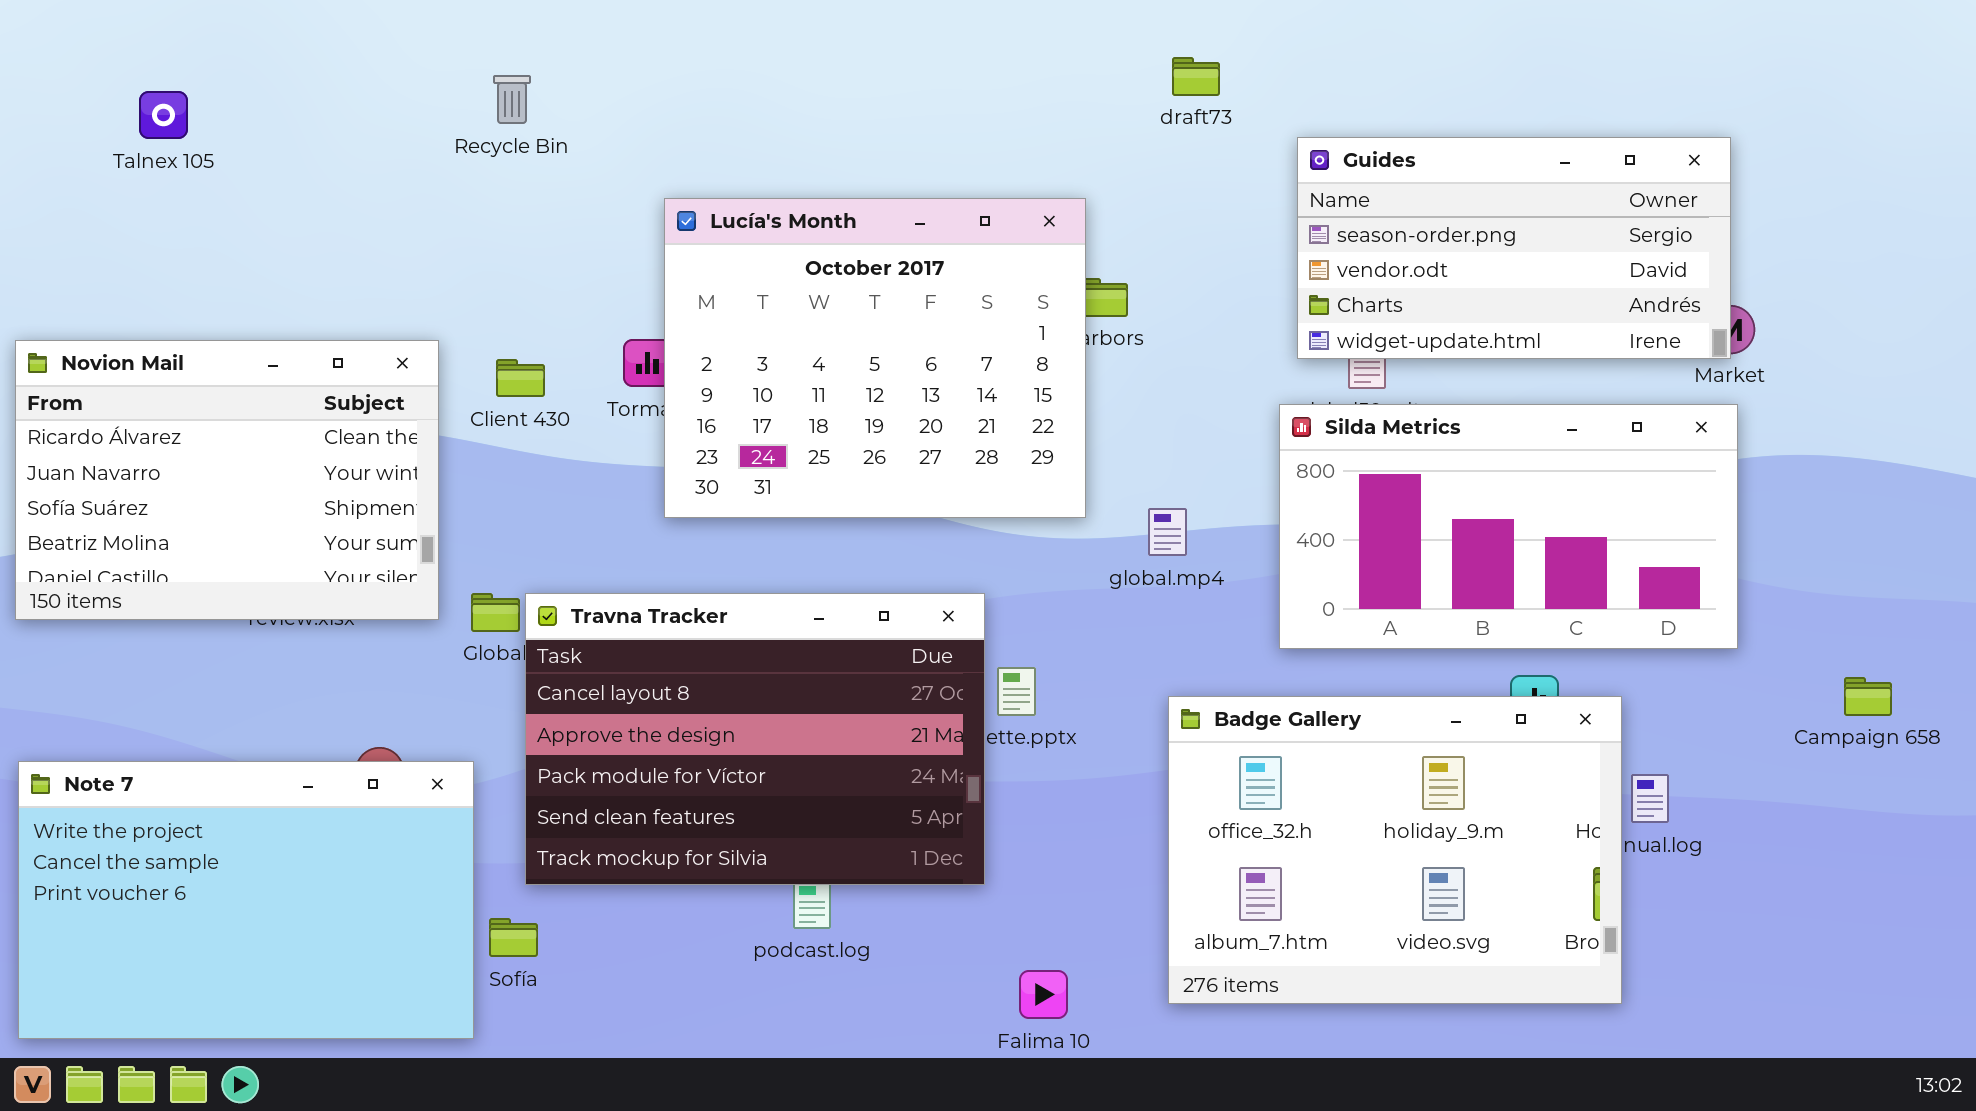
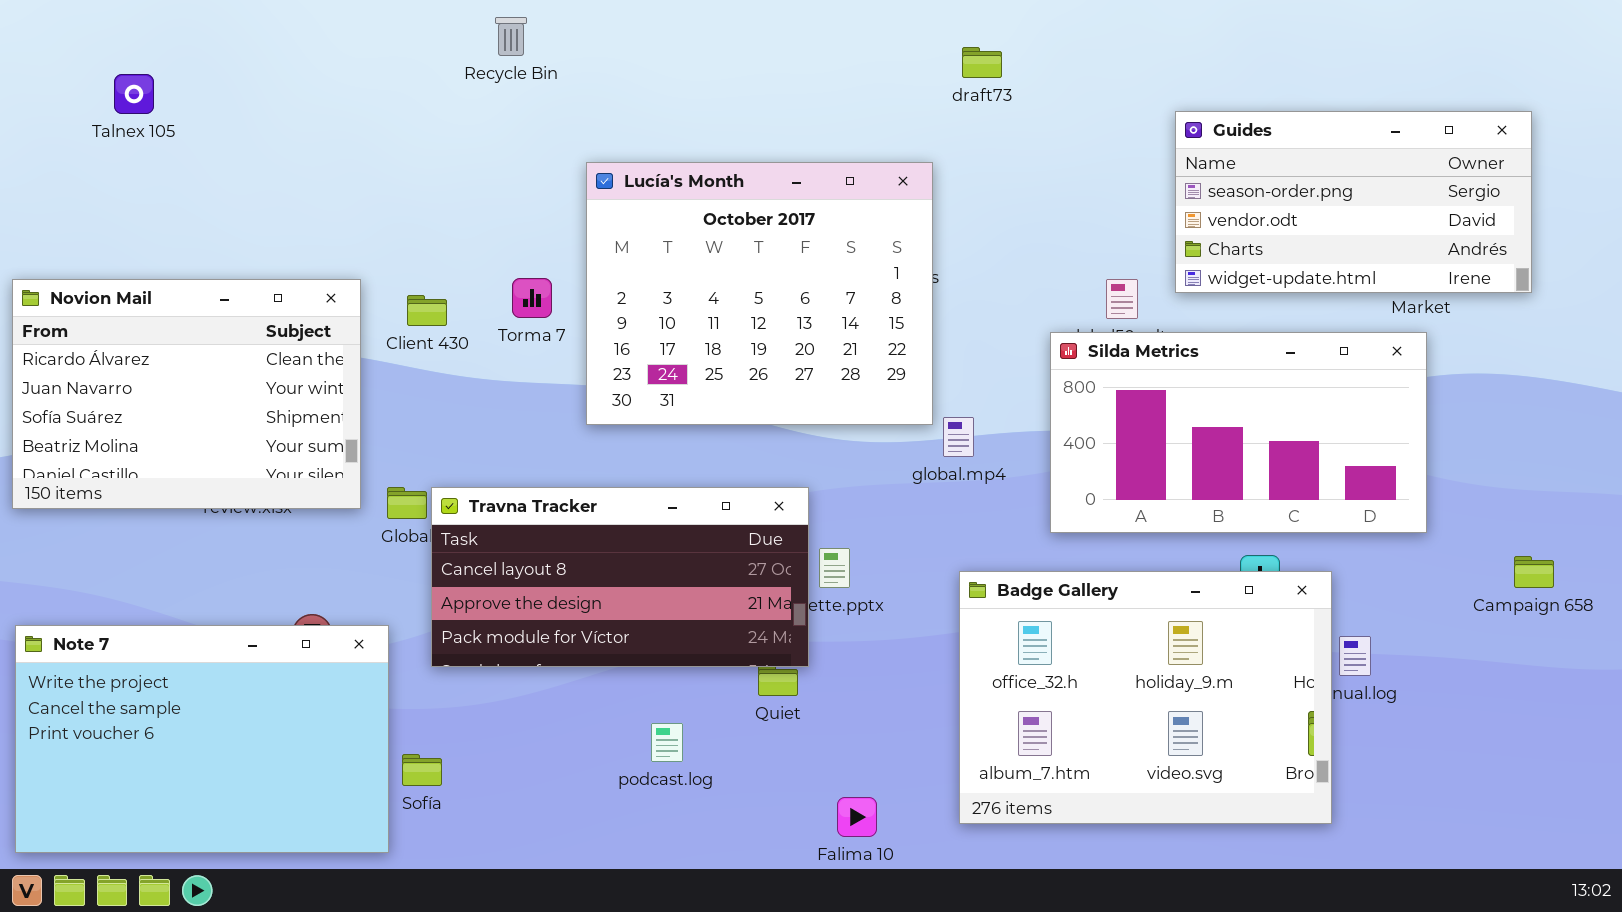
Recycle Bin: [493,75,531,124] -> [495,17,527,56], moved
Guides: [1297,137,1731,359] -> [1175,111,1532,293], moved
Lucía's Month: [664,198,1086,518] -> [586,162,933,425], moved
Travna Tracker: [525,593,985,885] -> [431,487,809,667], resized

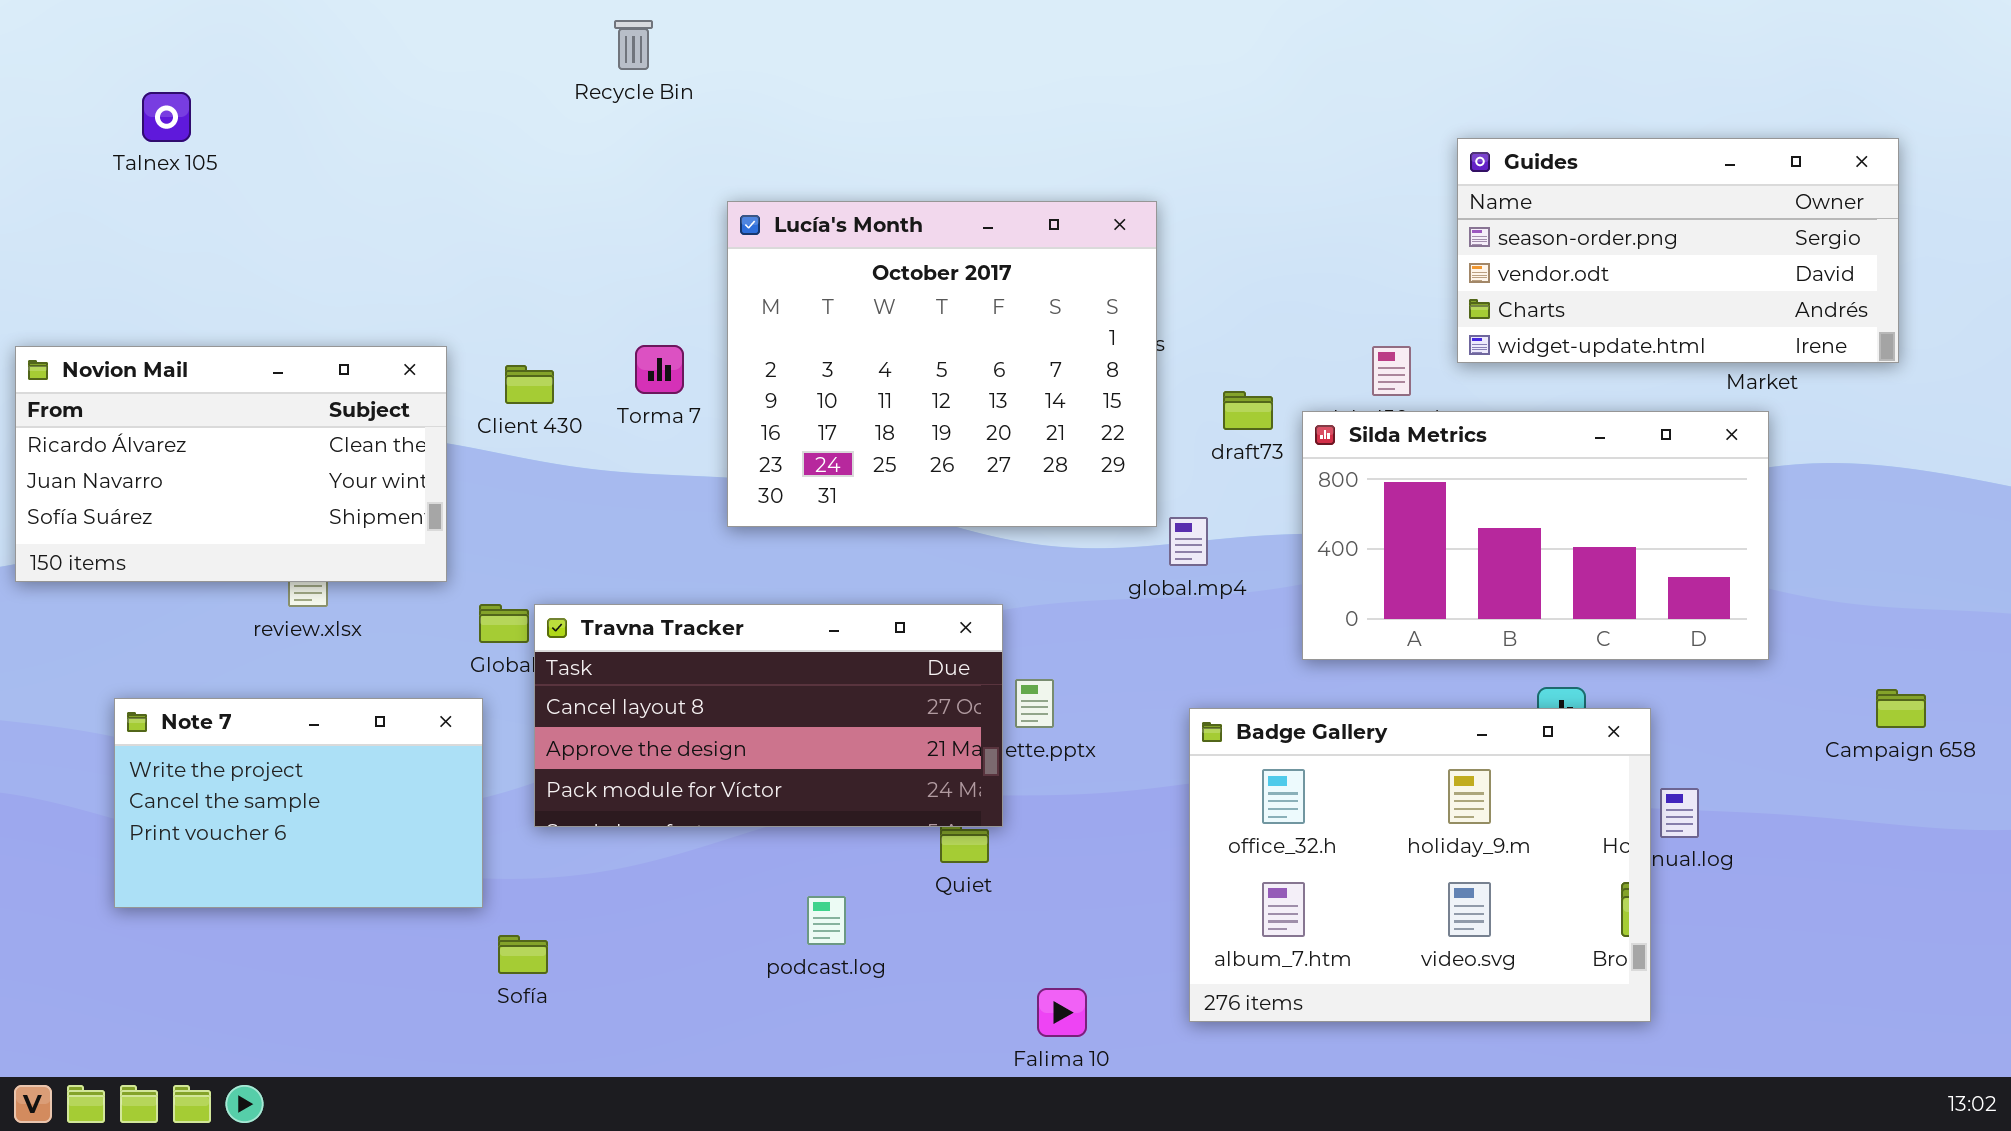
draft73: [962,47,1002,78] -> [1223,391,1273,430], moved
Novion Mail: [12,279,361,509] -> [15,346,447,582], resized
Note 7: [15,625,389,853] -> [114,698,483,908], moved, resized

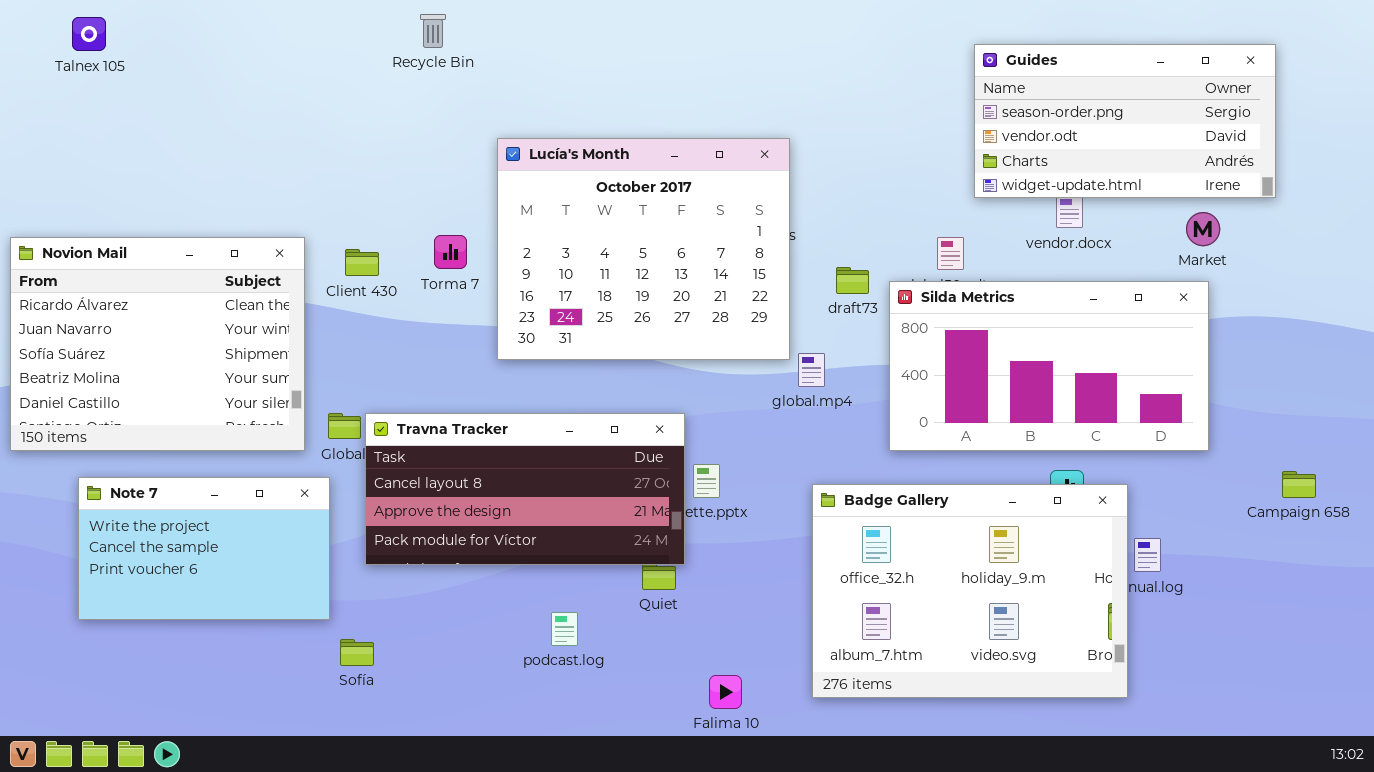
Talnex 105: [142,92,191,142] -> [72,17,106,51], moved
Guides: [1457,138,1899,363] -> [974,44,1276,198], moved
Novion Mail: [15,346,447,582] -> [10,237,305,451], resized

